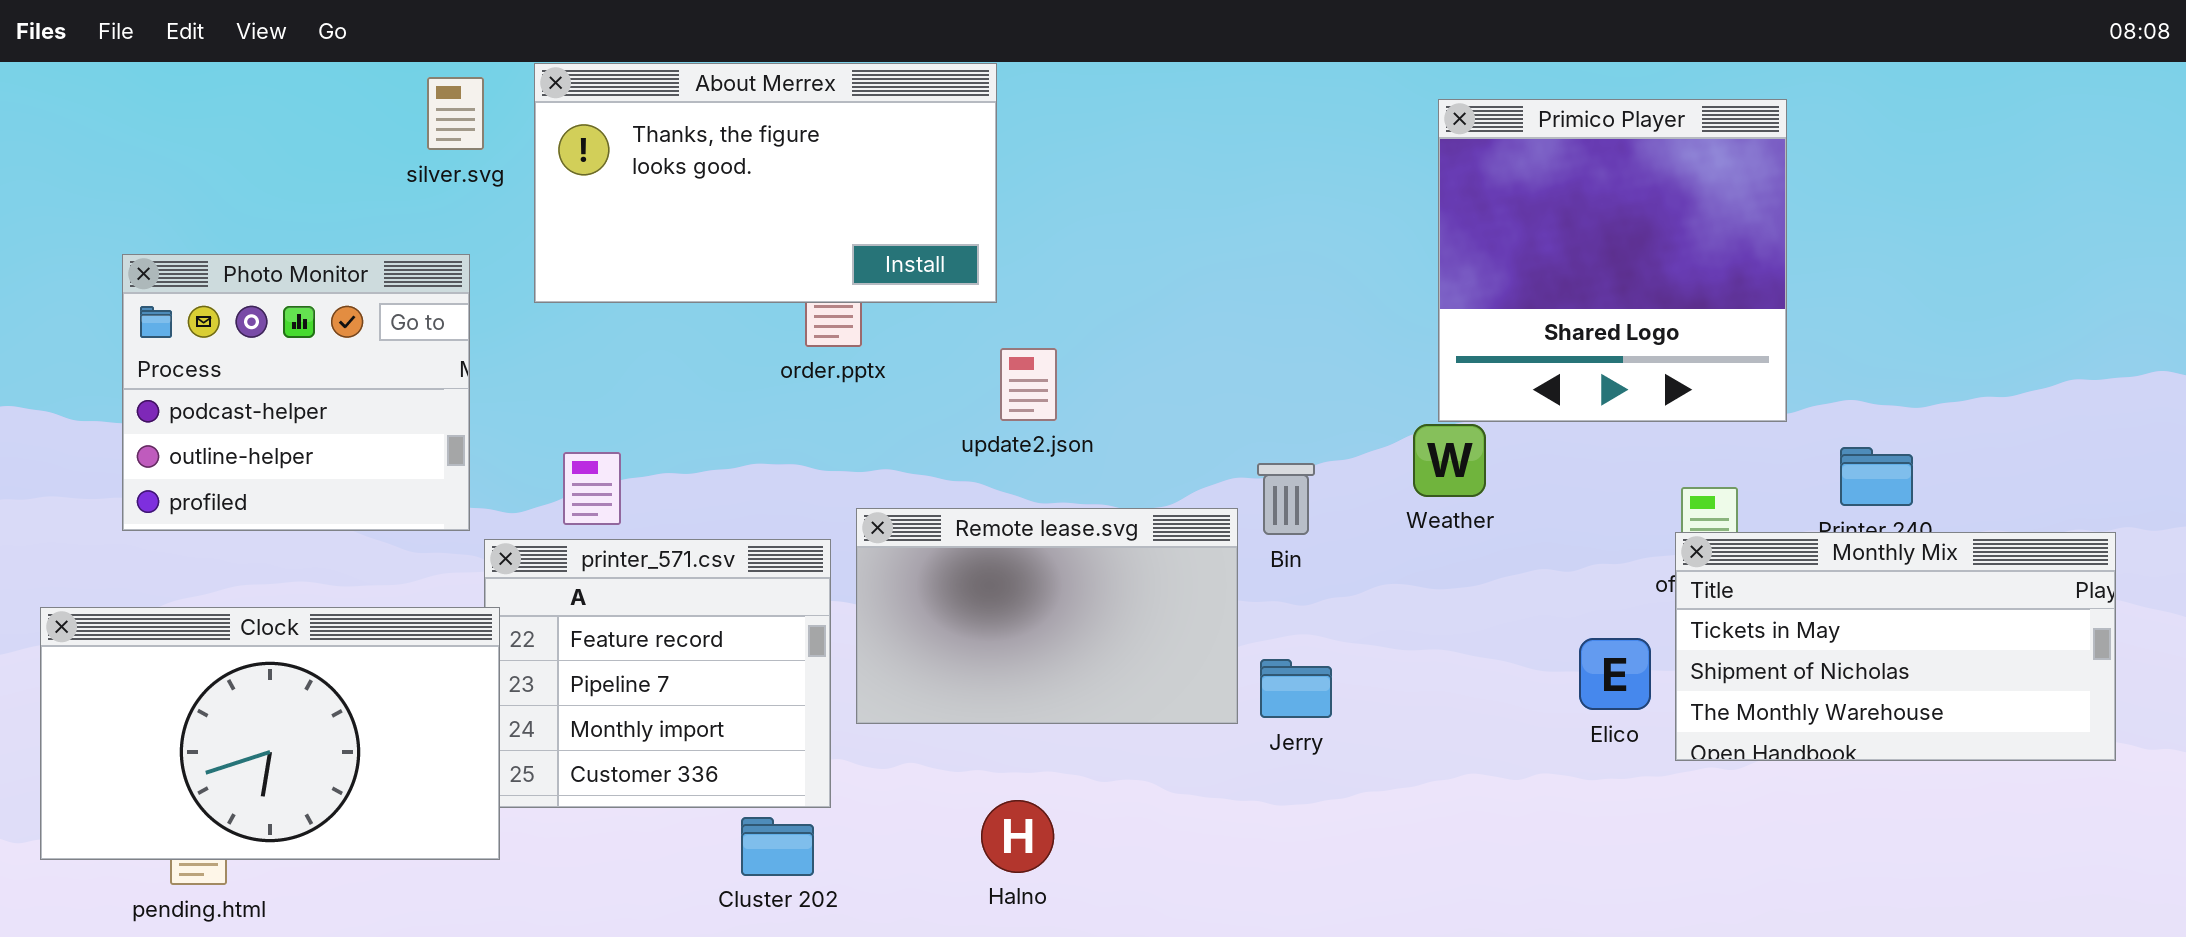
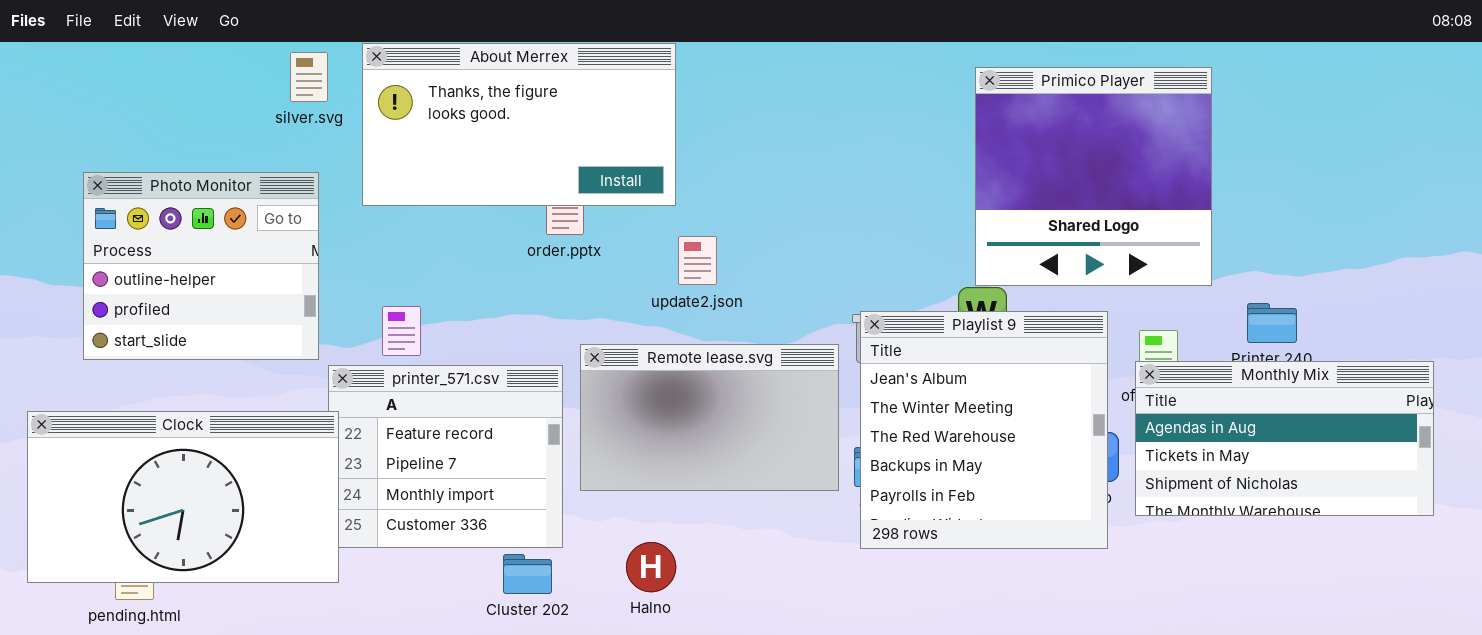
Photo Monitor: [122,254,470,531] -> [83,172,319,360], scrolled down 1 row
Playlist 9: none -> [860,311,1108,549], opened
Monthly Mix: [1675,532,2116,761] -> [1135,361,1434,516], scrolled up 1 row
Halno: [981,800,1054,873] -> [626,542,676,592], moved

